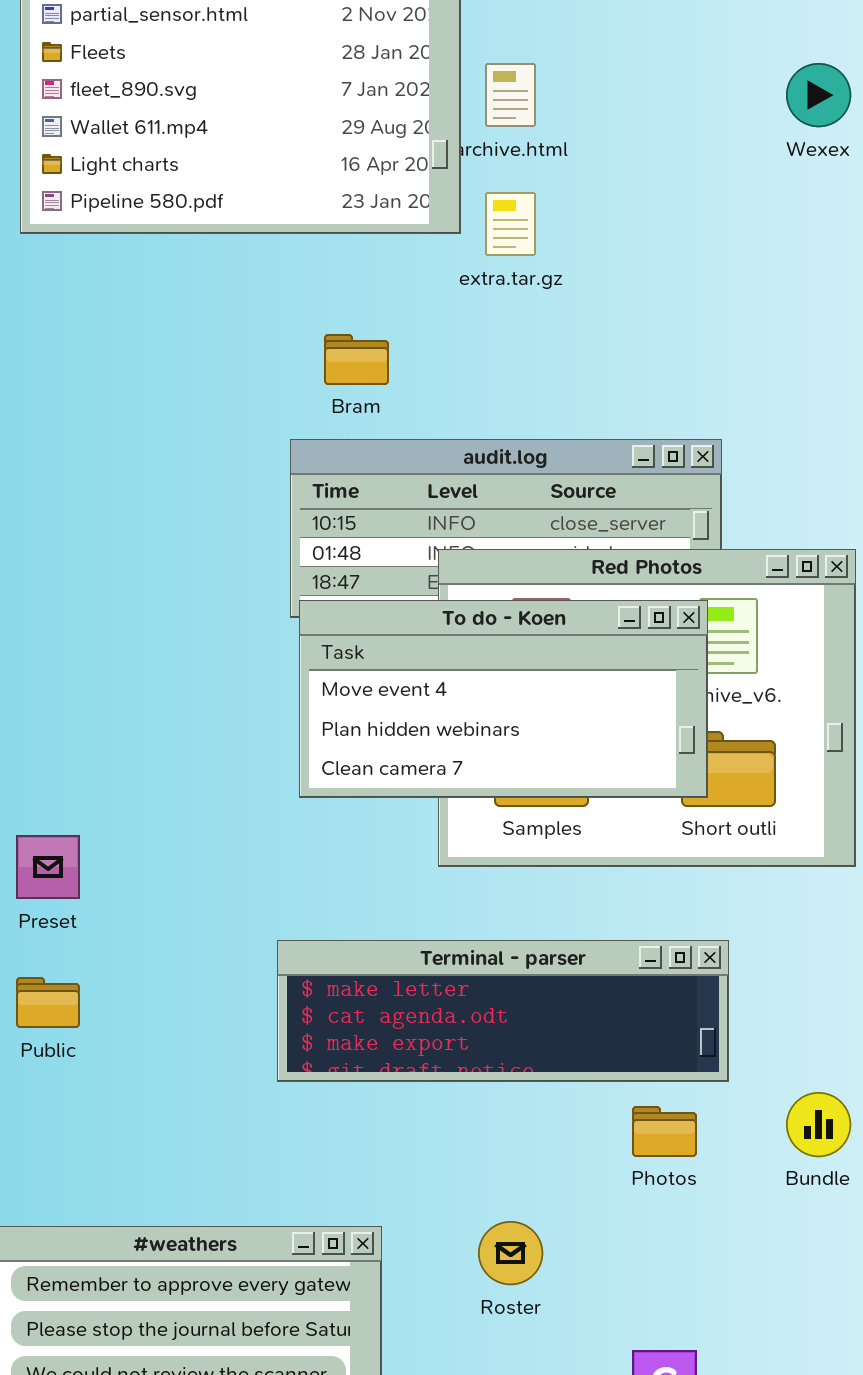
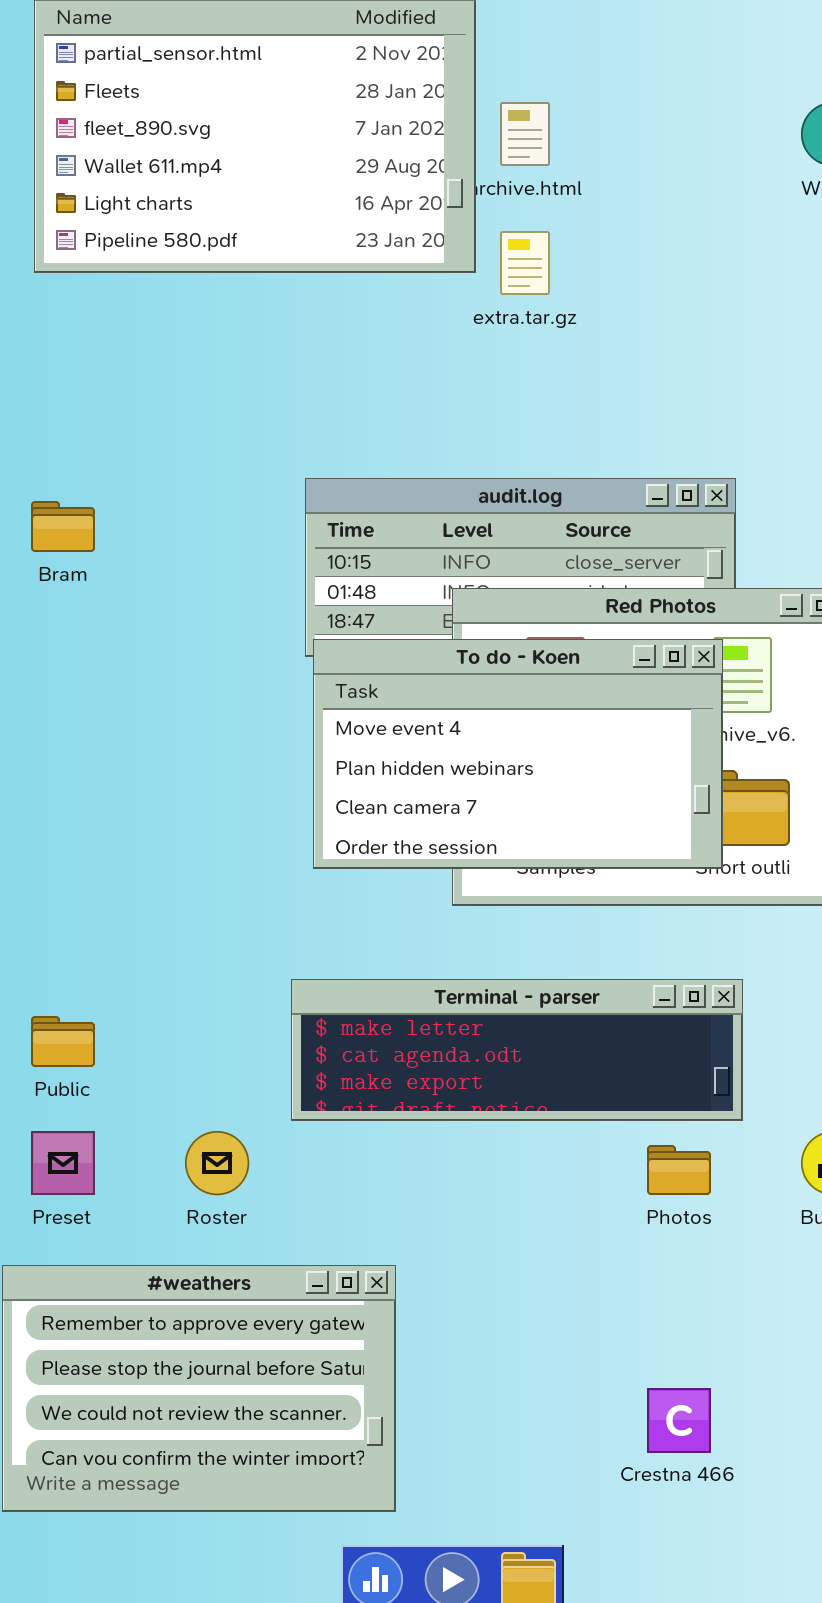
Bram: [324,334,389,385] -> [31,501,95,552], moved
To do - Koen: [299,600,708,798] -> [313,639,723,869], resized
Preset: [16,835,80,899] -> [31,1131,95,1195], moved
Roster: [478,1221,543,1285] -> [185,1131,249,1195], moved

